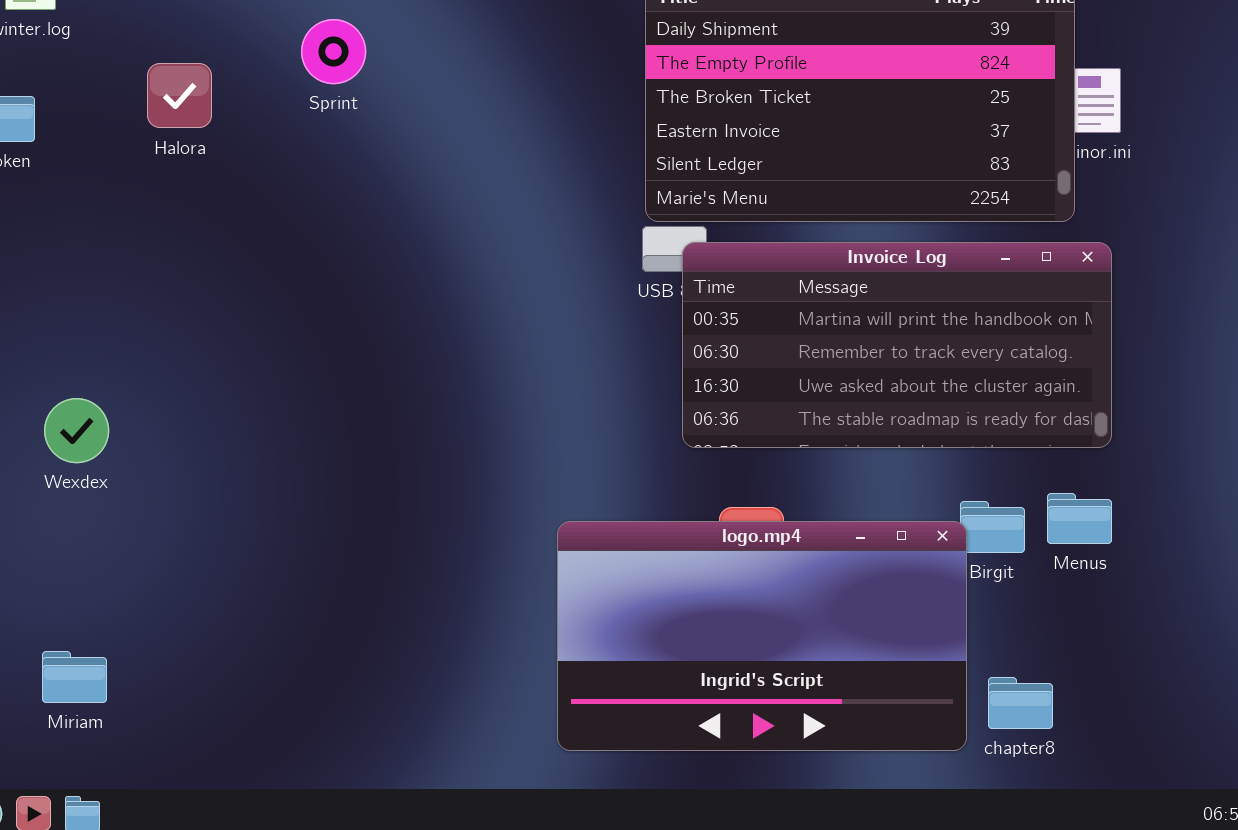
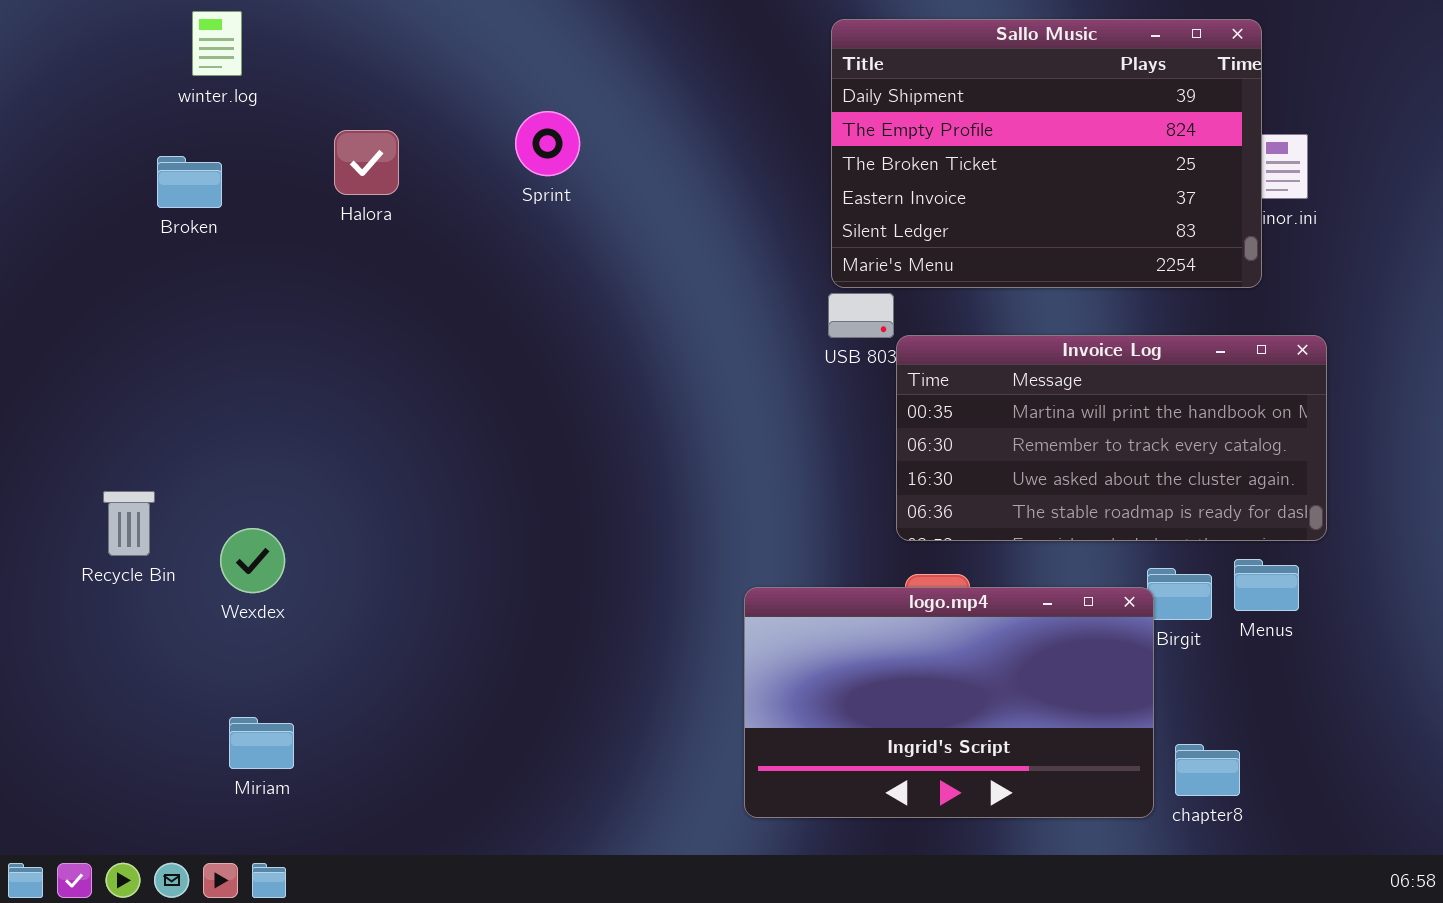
Sprint: [301,19,366,84] -> [515,111,580,176], moved
Invoice Log: [682,242,1112,448] -> [896,335,1327,541], moved
Wexdex: [44,398,109,463] -> [220,528,285,593], moved

